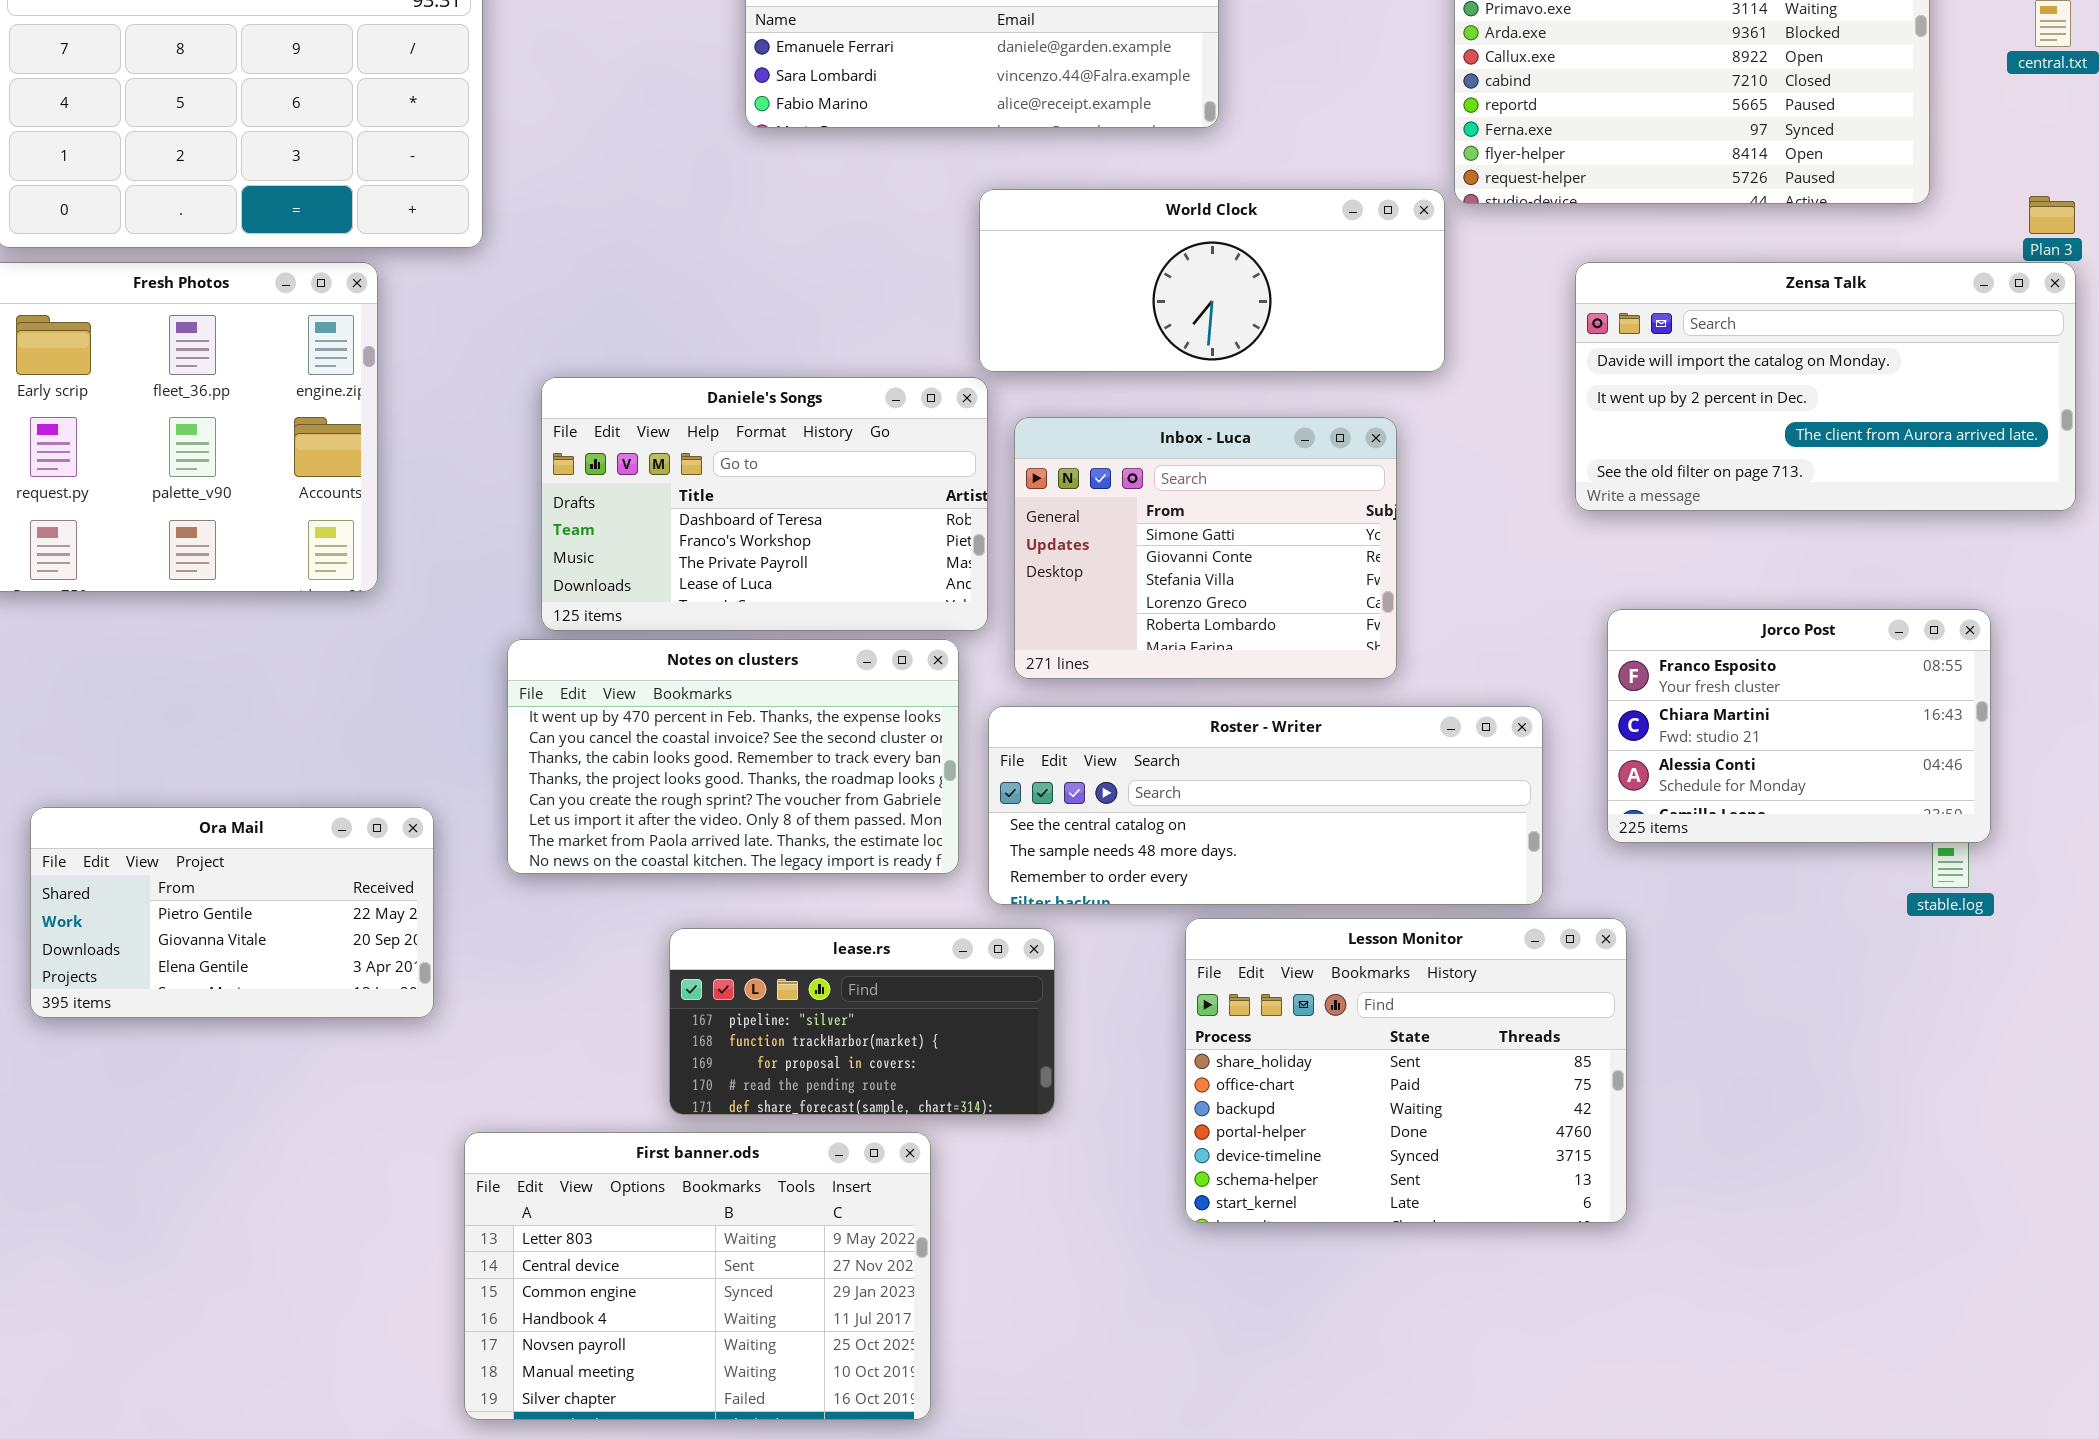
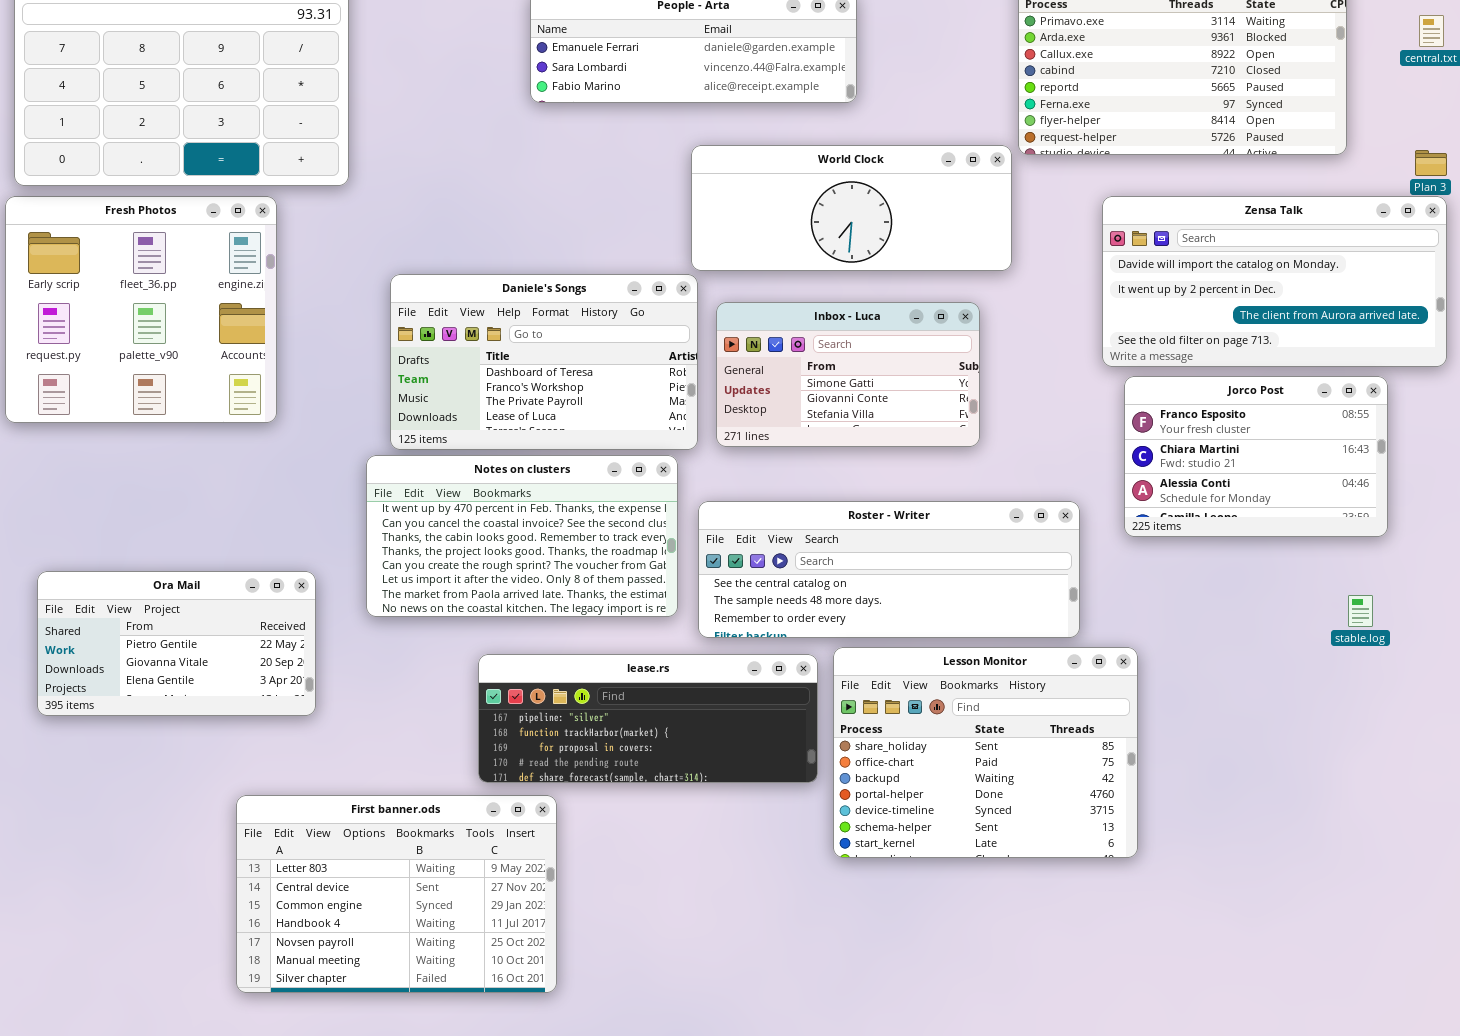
Inbox - Luca: [1014,417,1397,679] -> [716,302,980,447], resized
Jorco Post: [1607,609,1991,843] -> [1124,376,1388,537], moved
lease.rs: [669,928,1055,1115] -> [478,654,818,783], resized
First banner.ods: [464,1132,931,1420] -> [236,795,557,993], moved

